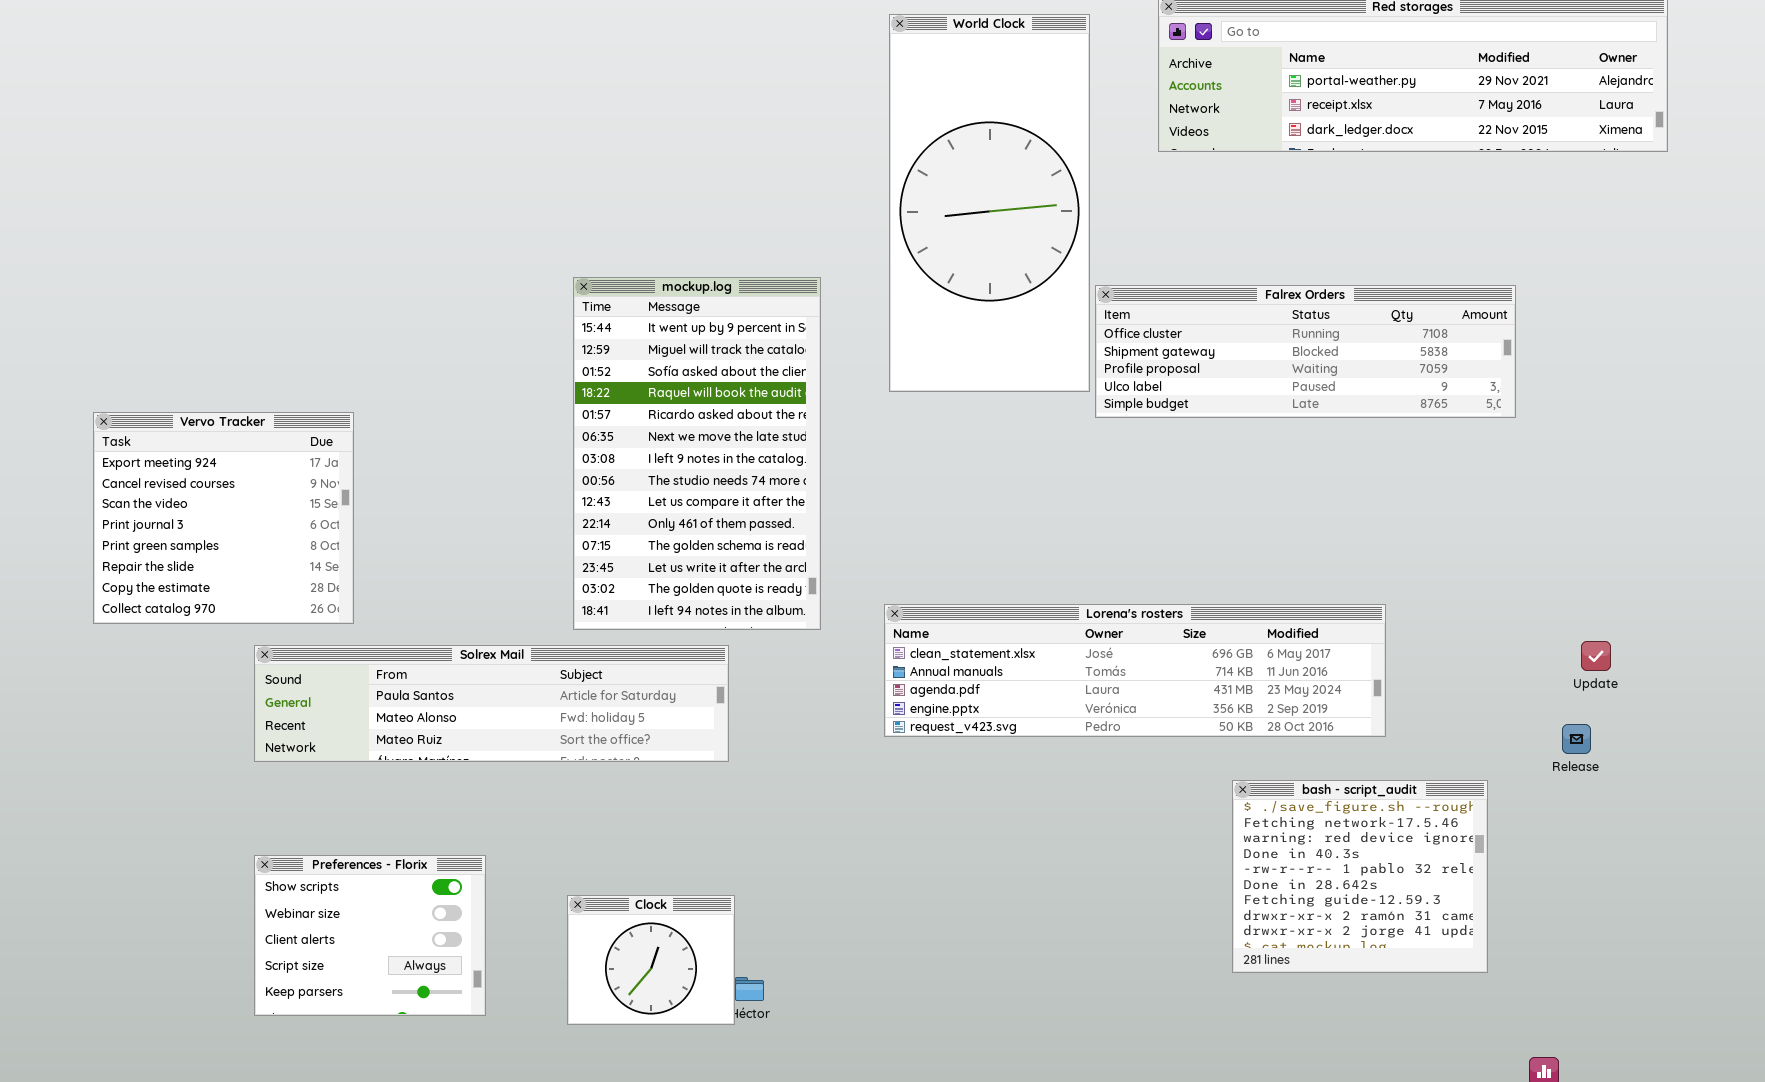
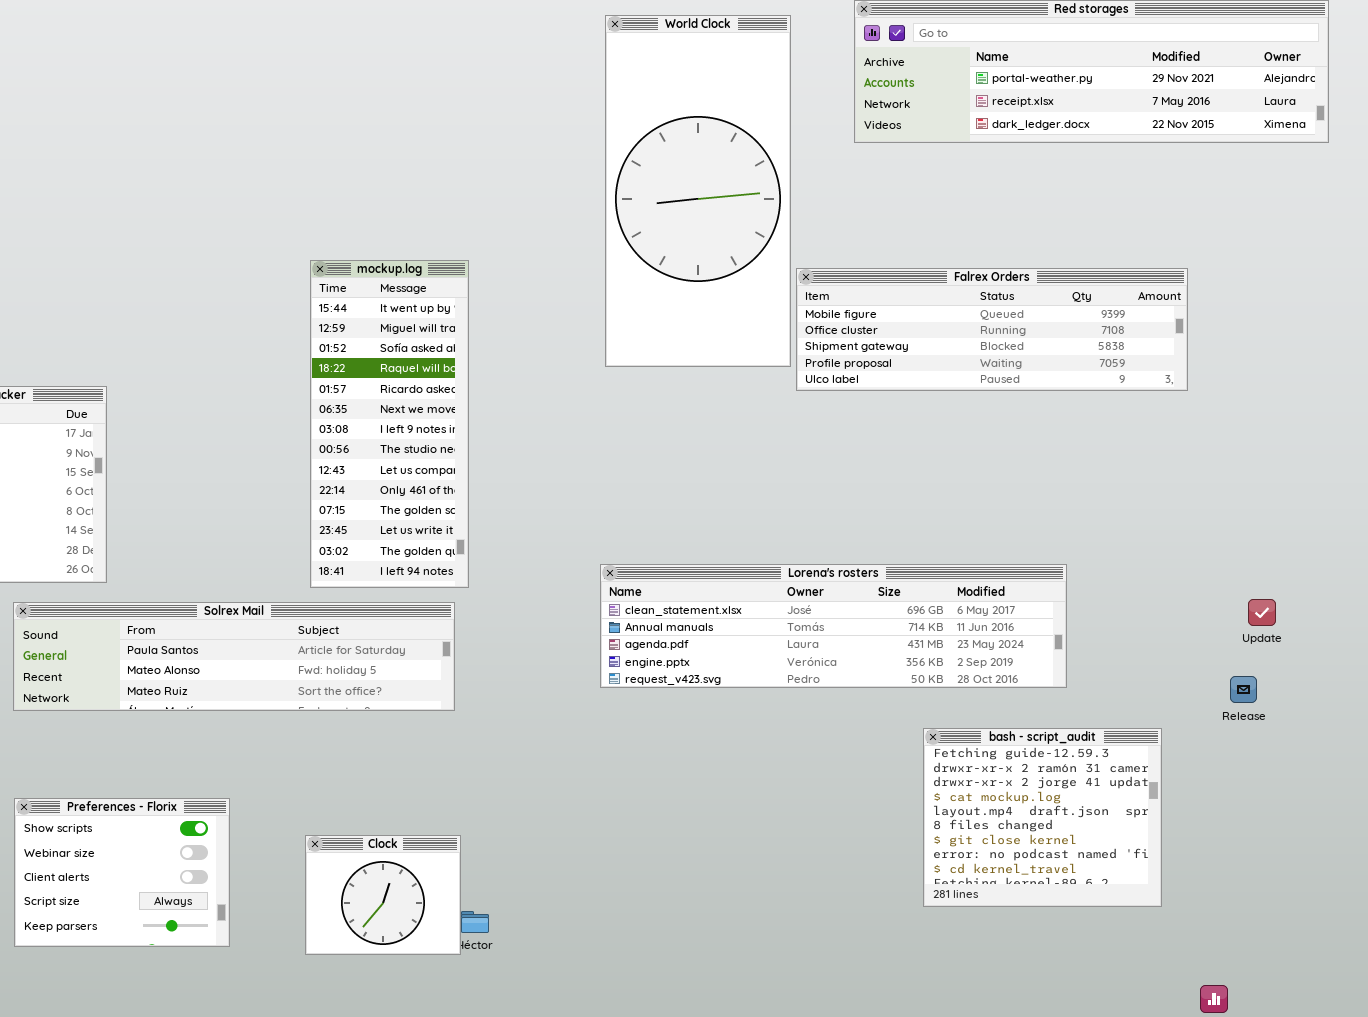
mockup.log: [573,277,821,630] -> [310,260,469,588], resized
Falrex Orders: [1095,285,1516,418] -> [796,268,1188,391], scrolled up 1 row
bash - script_audit: [1232,780,1488,973] -> [923,728,1162,907], scrolled down 6 rows

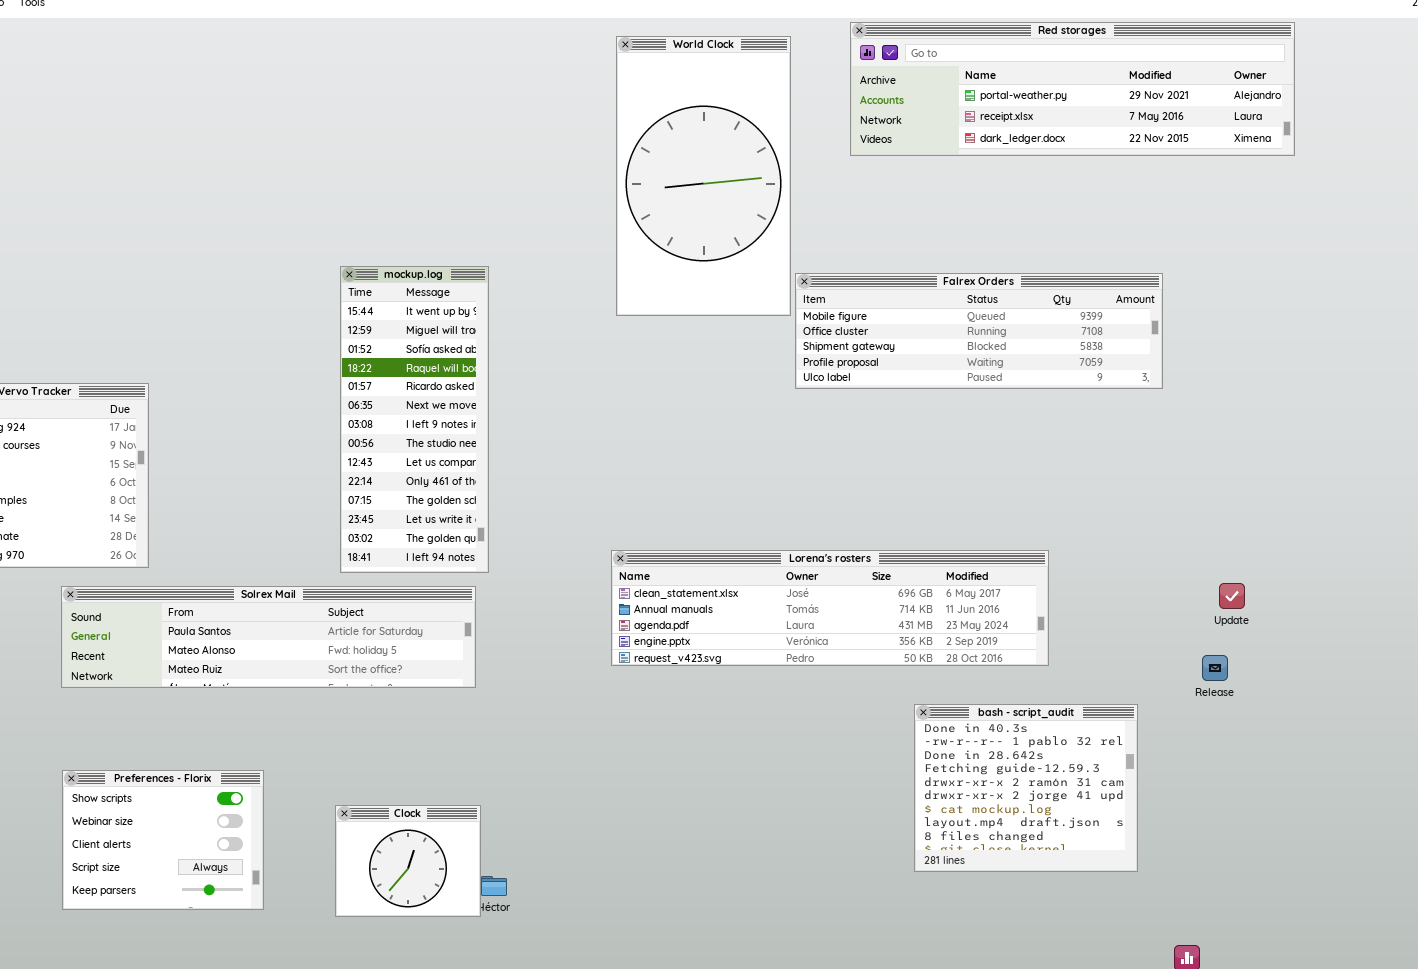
World Clock: [605,15,791,367] -> [616,36,791,316], resized
bash - script_audit: [923,728,1162,907] -> [914,704,1138,872], scrolled up 3 rows

